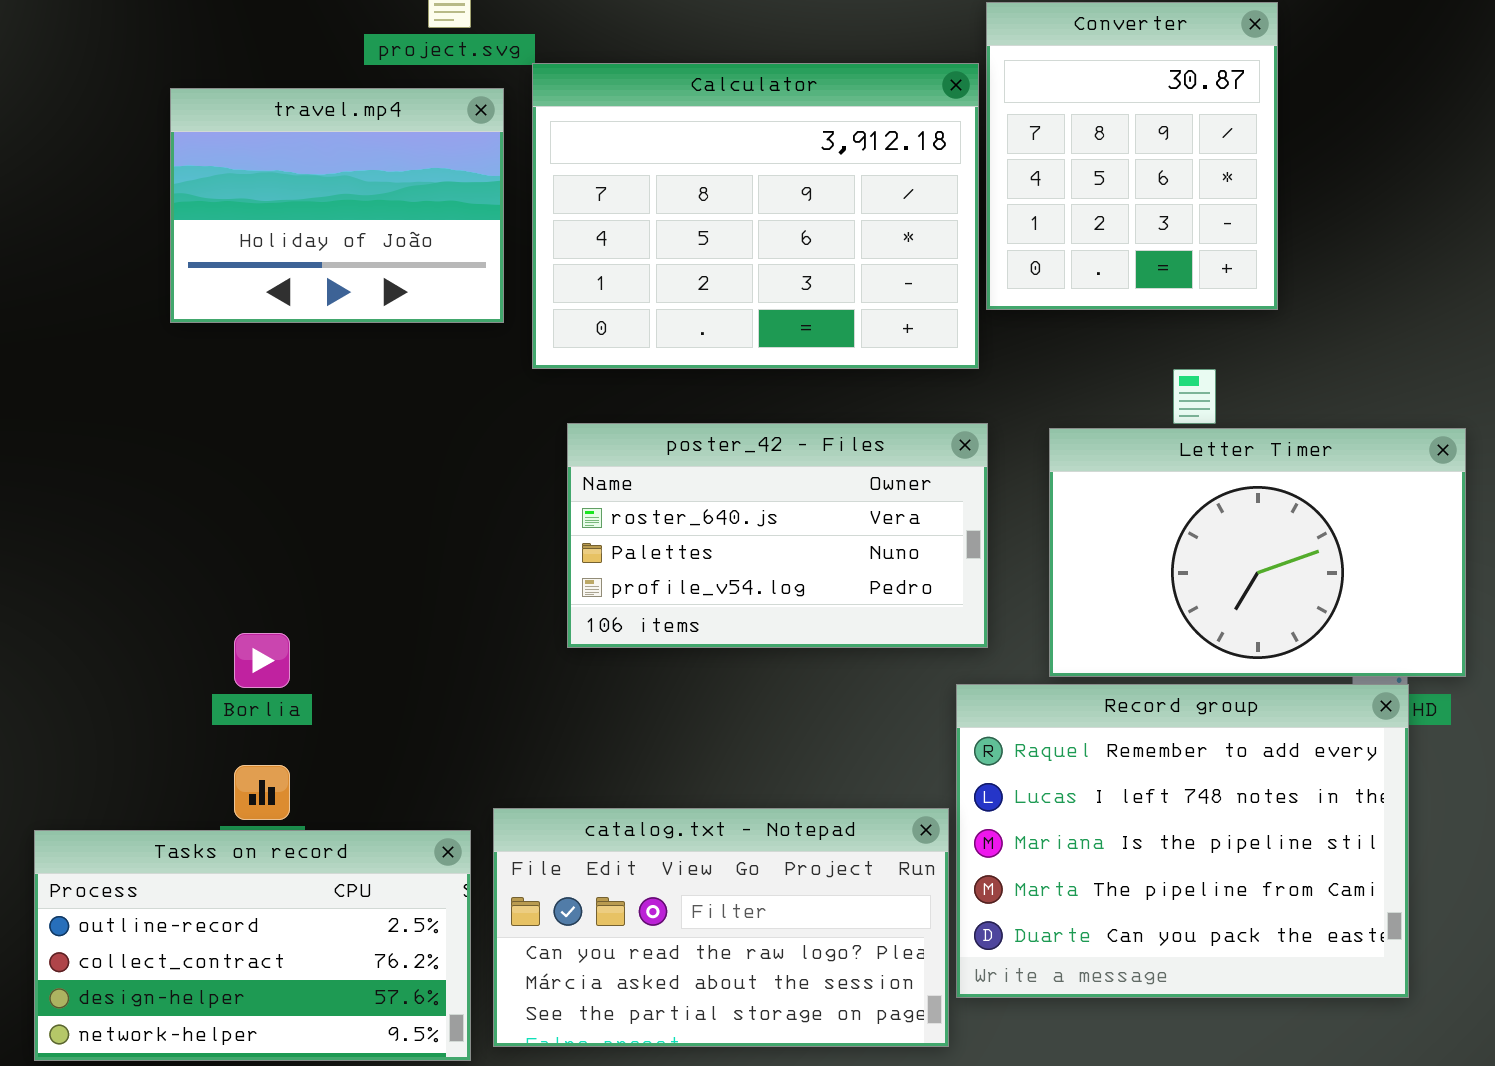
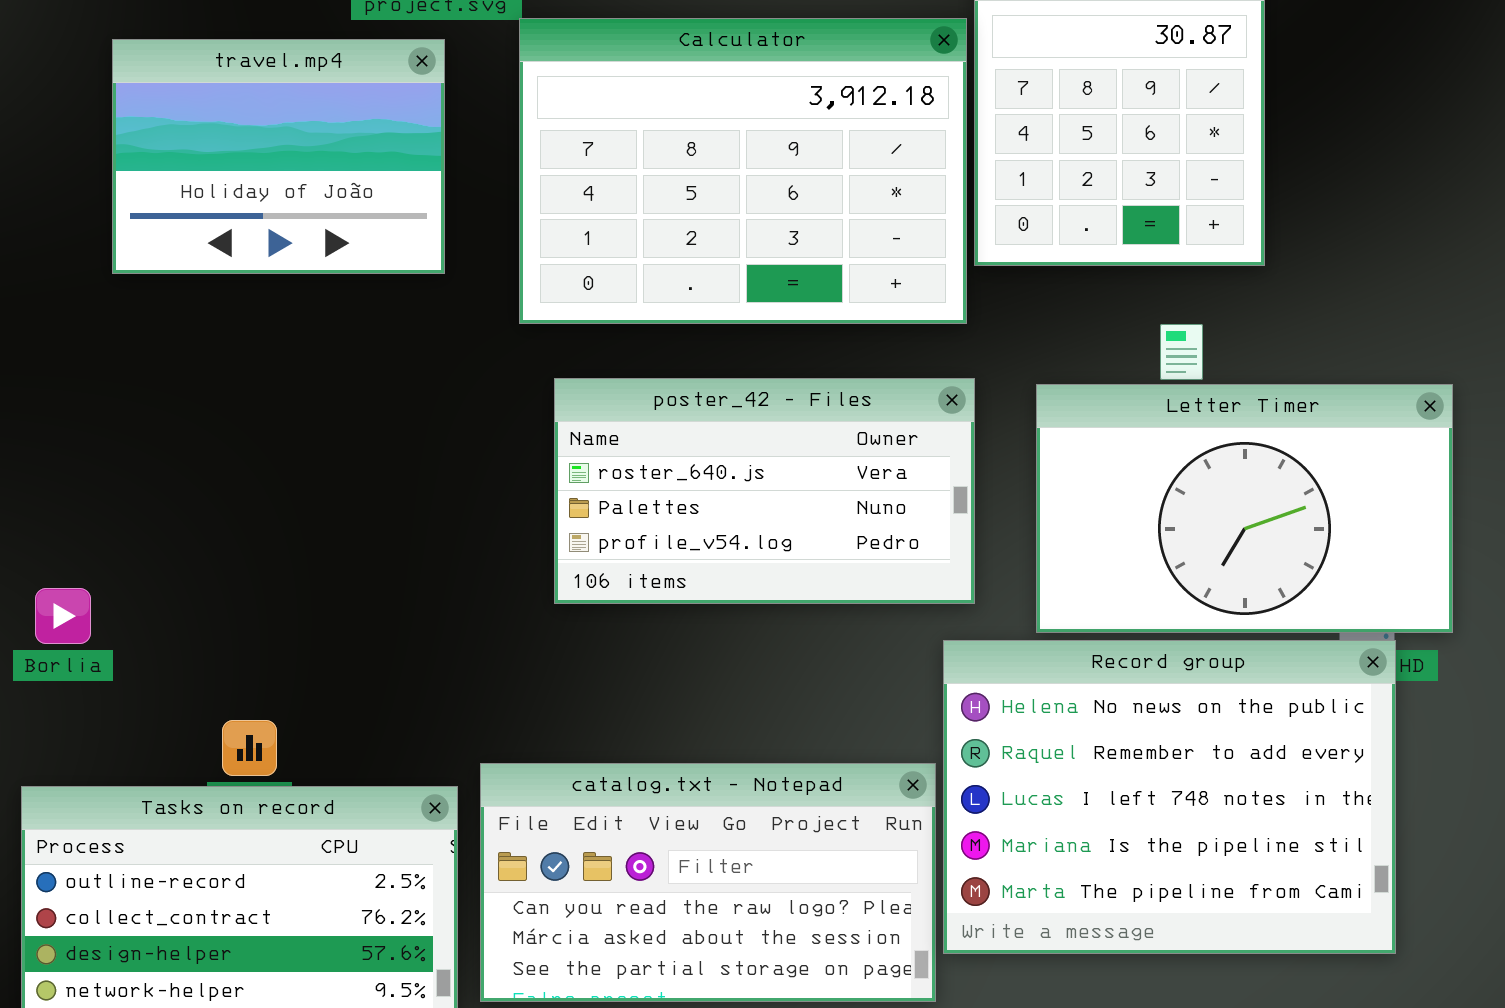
travel.mp4: [170,88,504,323] -> [112,39,445,274], moved
Borlia: [234,633,290,688] -> [35,588,91,644], moved
Record group: [956,684,1409,998] -> [943,640,1396,954], scrolled up 1 row

